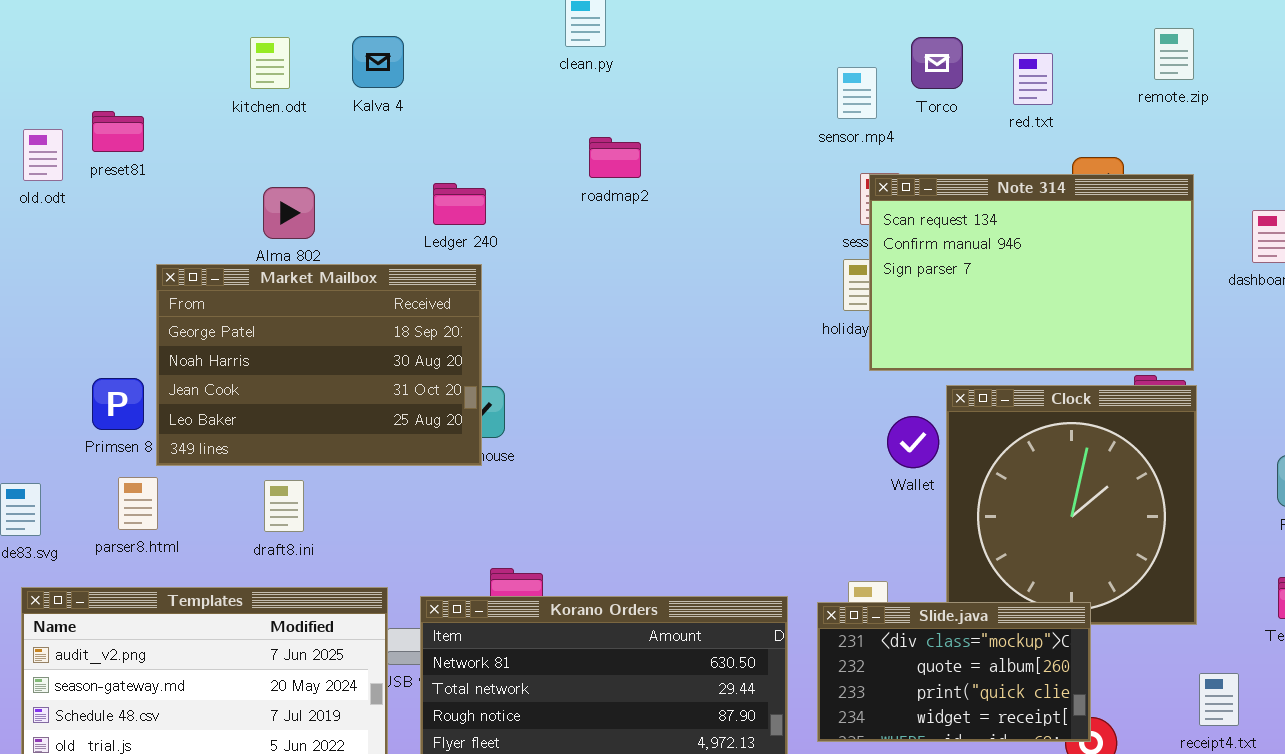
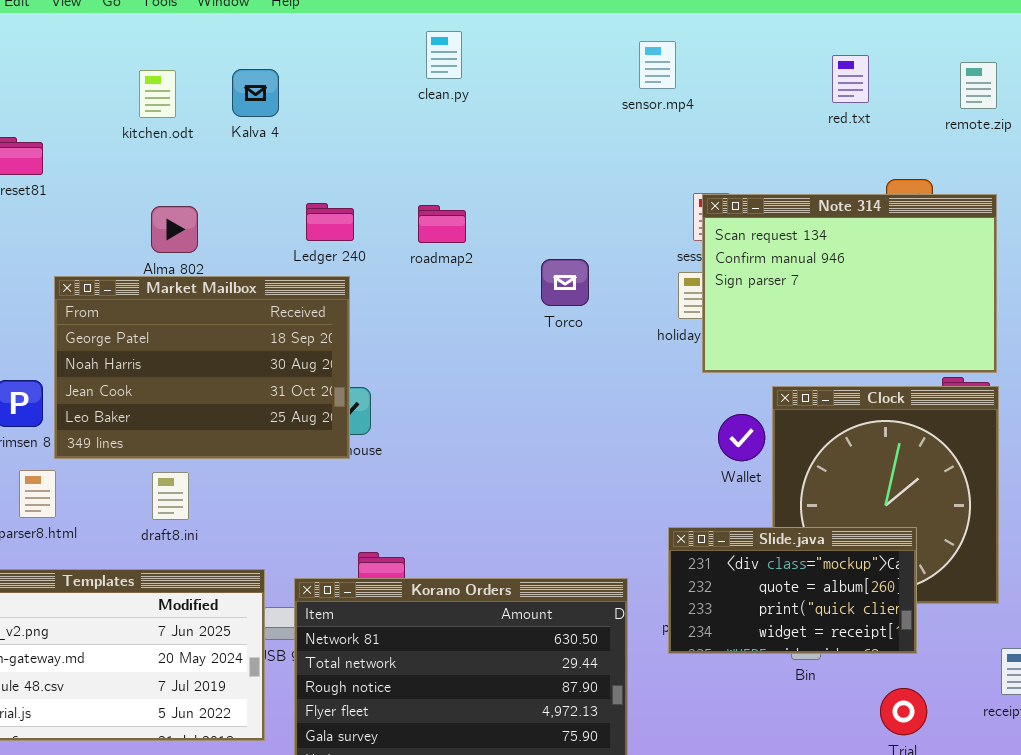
Torco: [911,37,963,89] -> [541,259,589,306], moved
red.txt: [1013,53,1053,105] -> [832,55,869,103], moved
sensor.mp4: [837,67,877,119] -> [639,41,676,89], moved
roadmap2: [589,137,641,178] -> [418,205,466,243], moved
Slide.java: [817,602,1091,742] -> [668,527,917,654], moved

